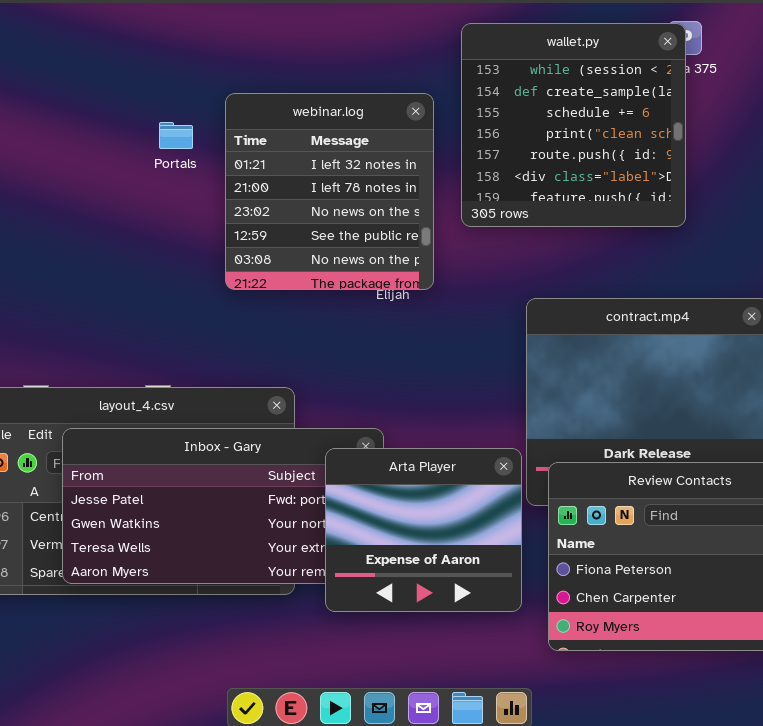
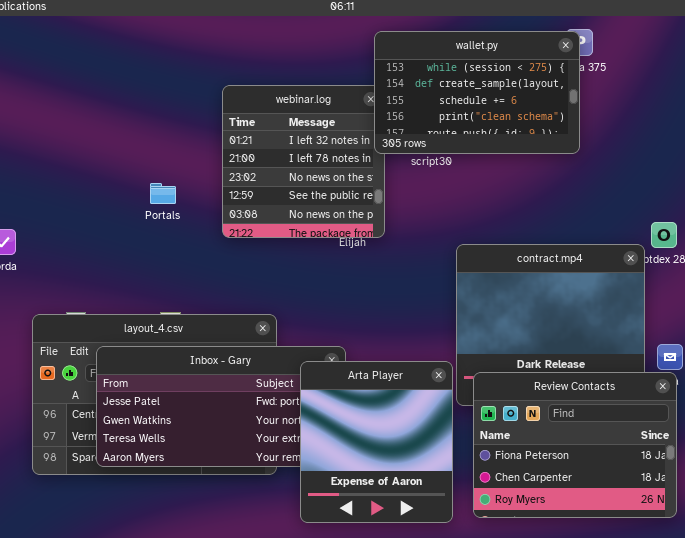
wallet.py: [461,23,686,227] -> [374,31,580,154], resized
Portals: [159,122,193,149] -> [150,183,176,204], moved
Arta Player: [325,448,522,612] -> [300,361,453,523], resized

